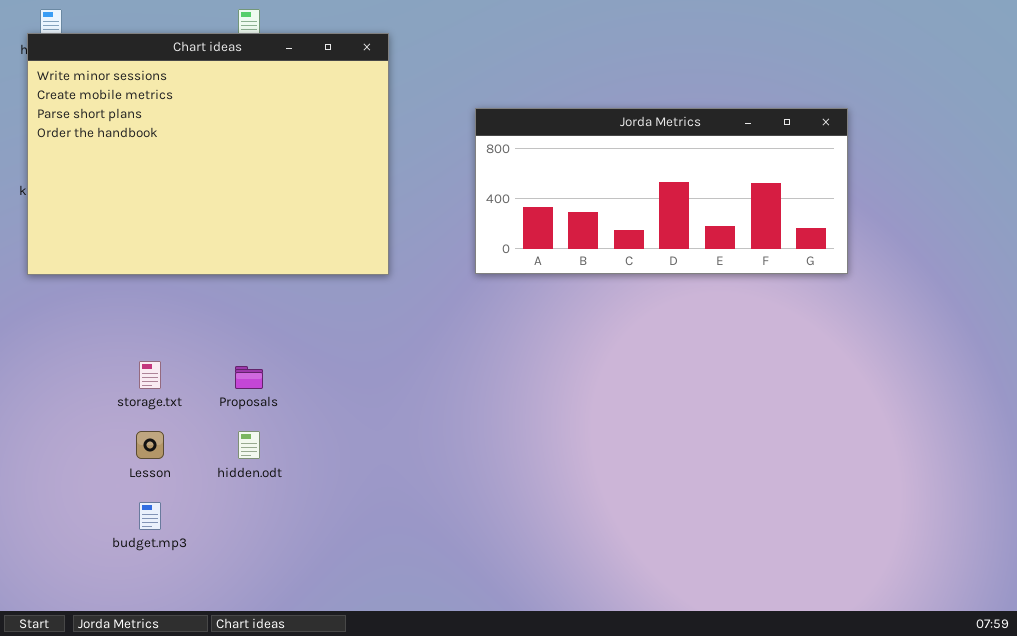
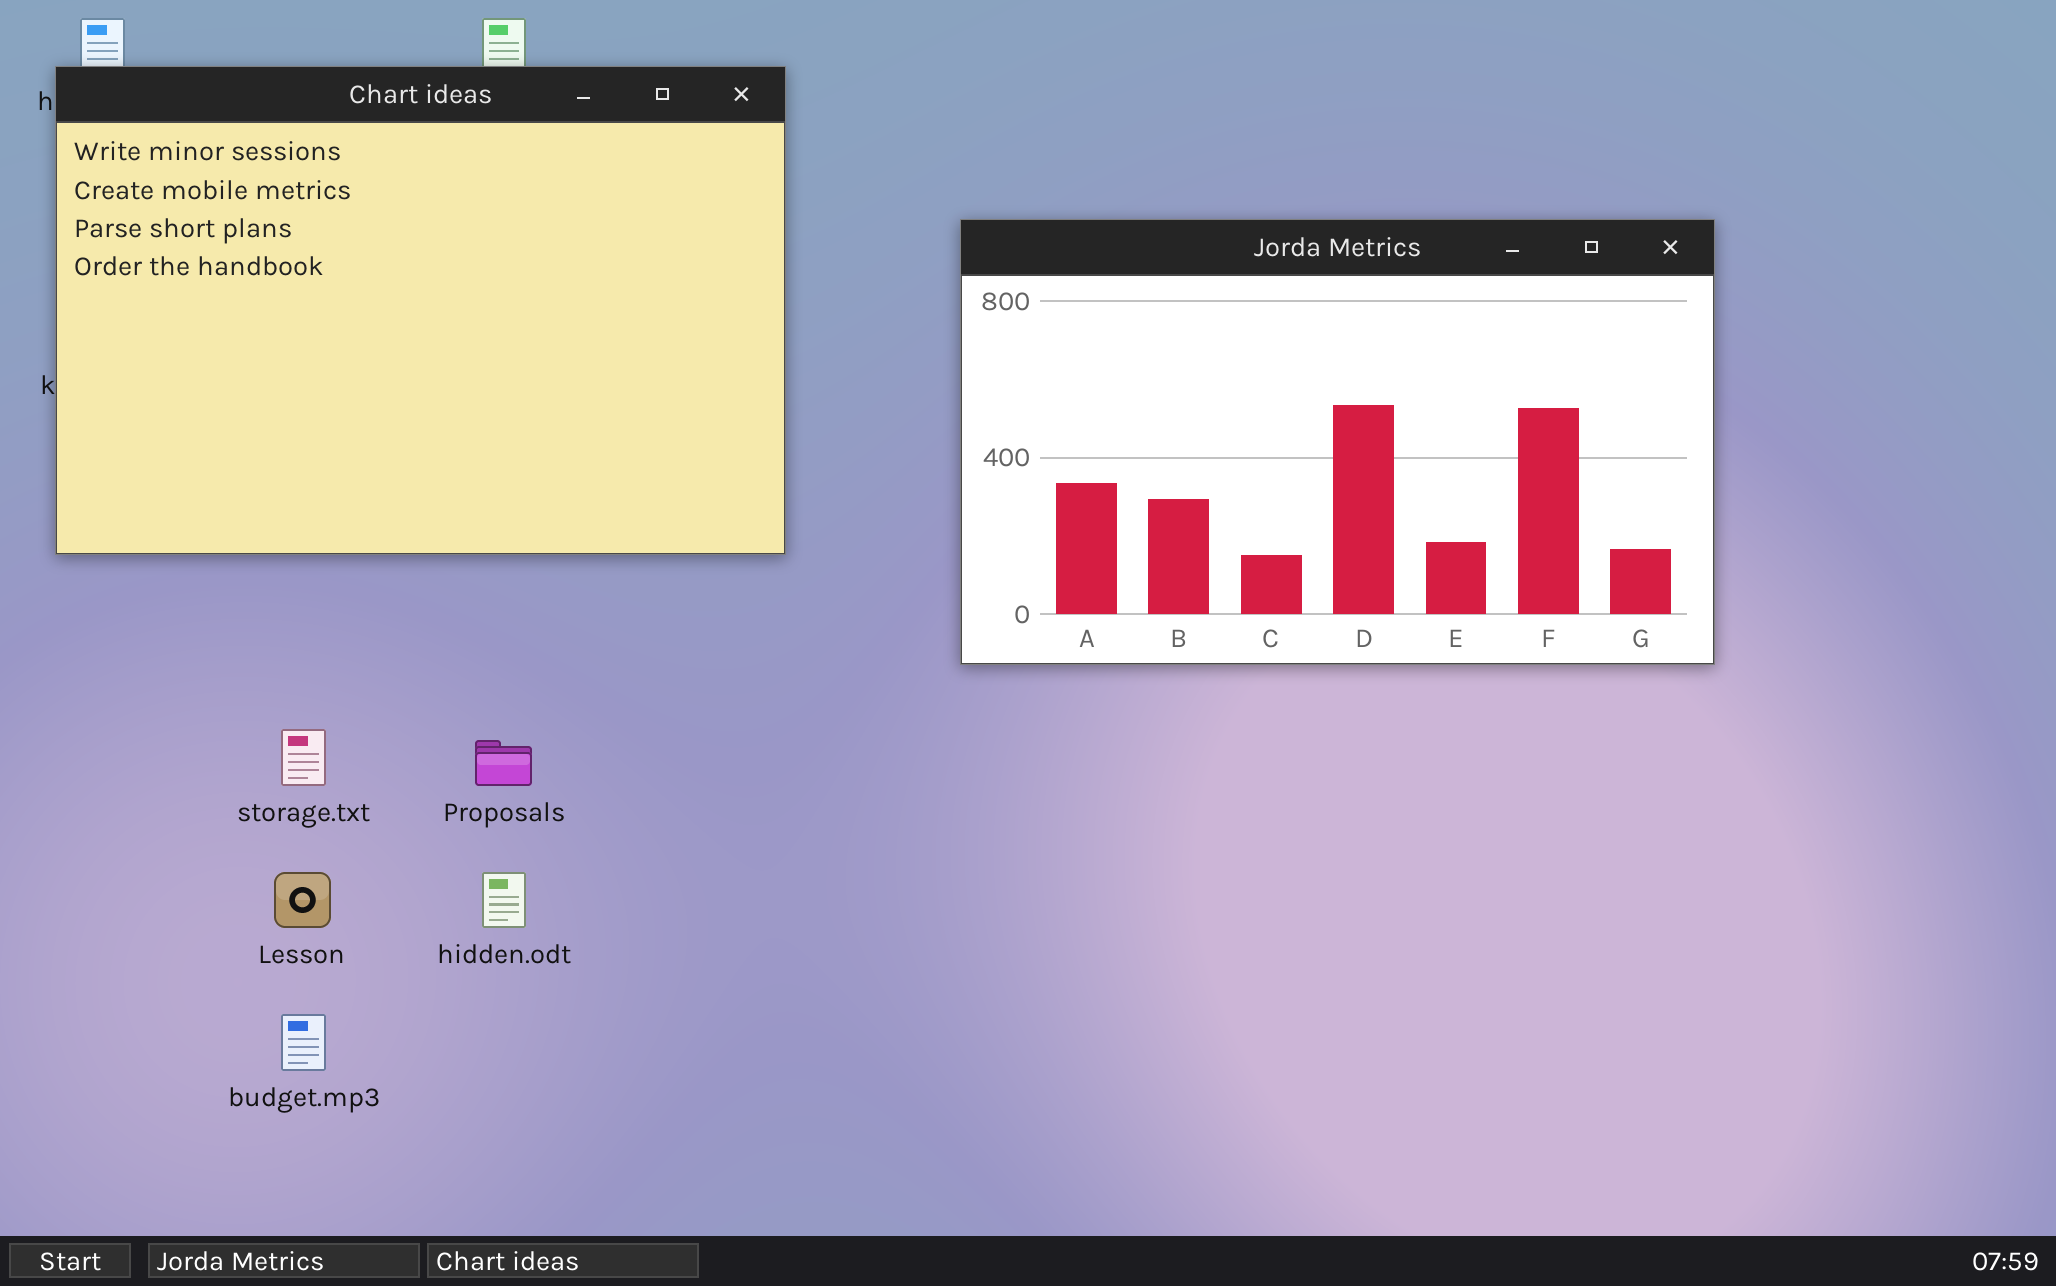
Jorda Metrics: [475,108,848,274] -> [960,219,1715,665], resized

